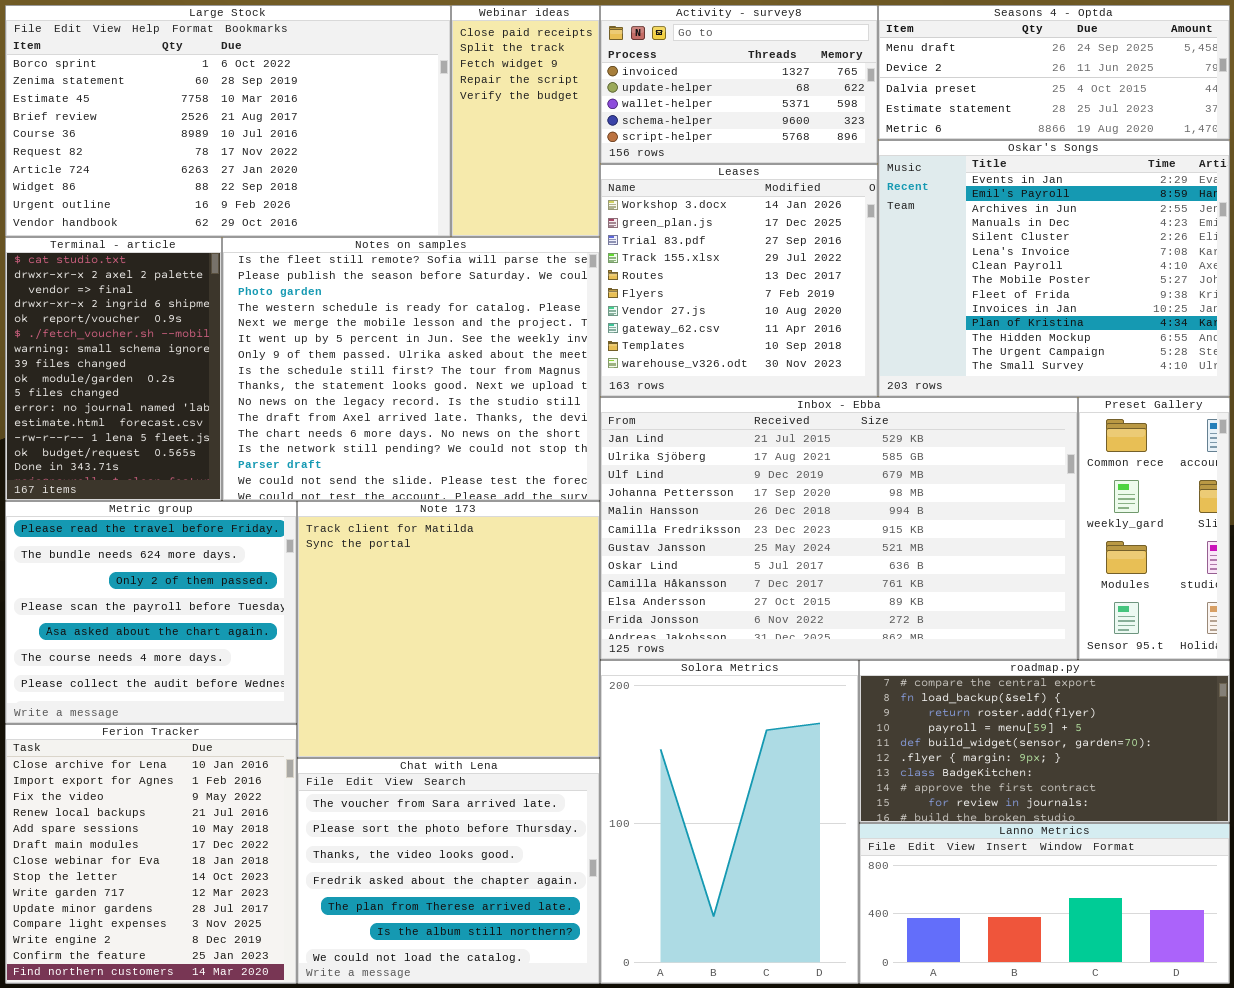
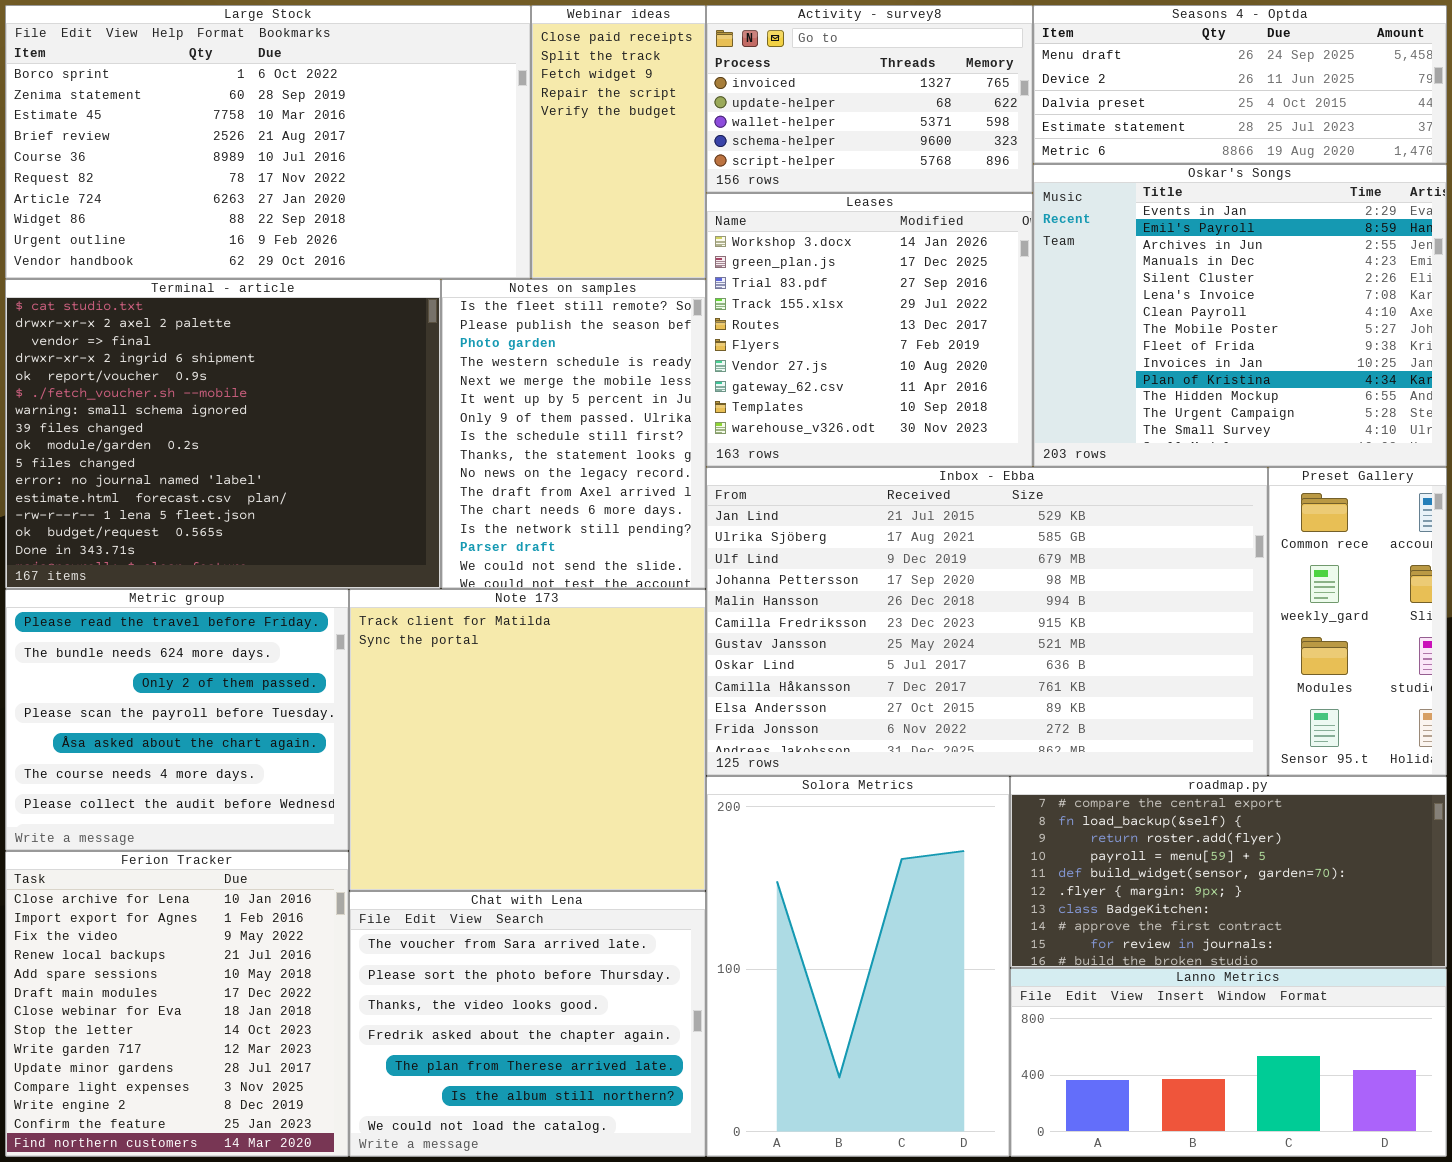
Terminal - article: [5,237,222,501] -> [5,279,441,589], resized
Notes on samples: [222,237,600,501] -> [441,279,706,589], resized

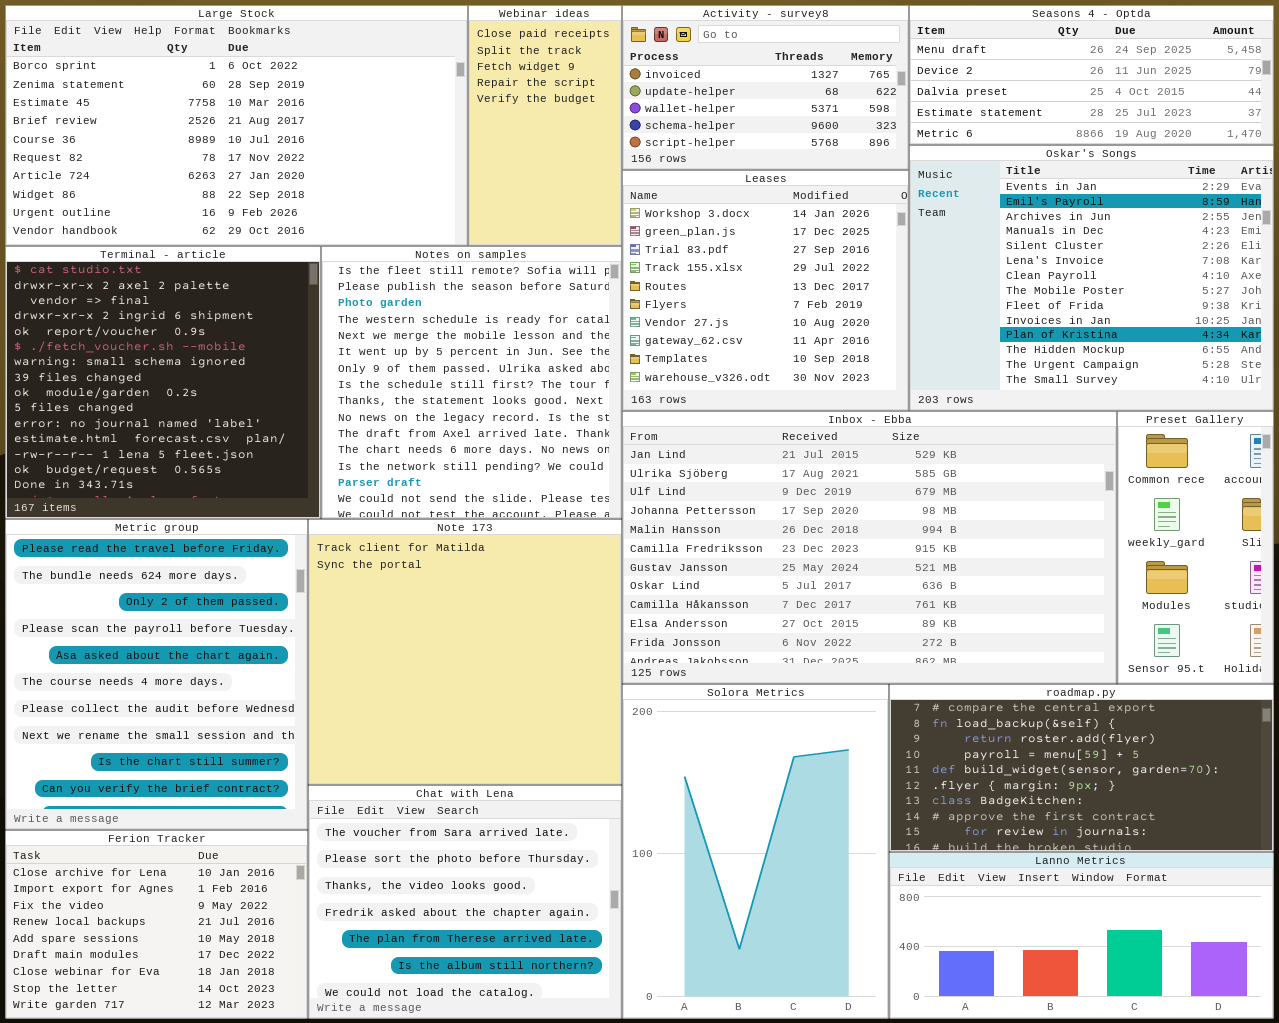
Terminal - article: [5,279,441,589] -> [5,246,321,519], resized
Notes on samples: [441,279,706,589] -> [321,246,622,519], resized
Metric group: [5,589,349,851] -> [5,519,308,830], resized
Ferion Tracker: [5,851,349,1157] -> [5,830,308,1019], resized

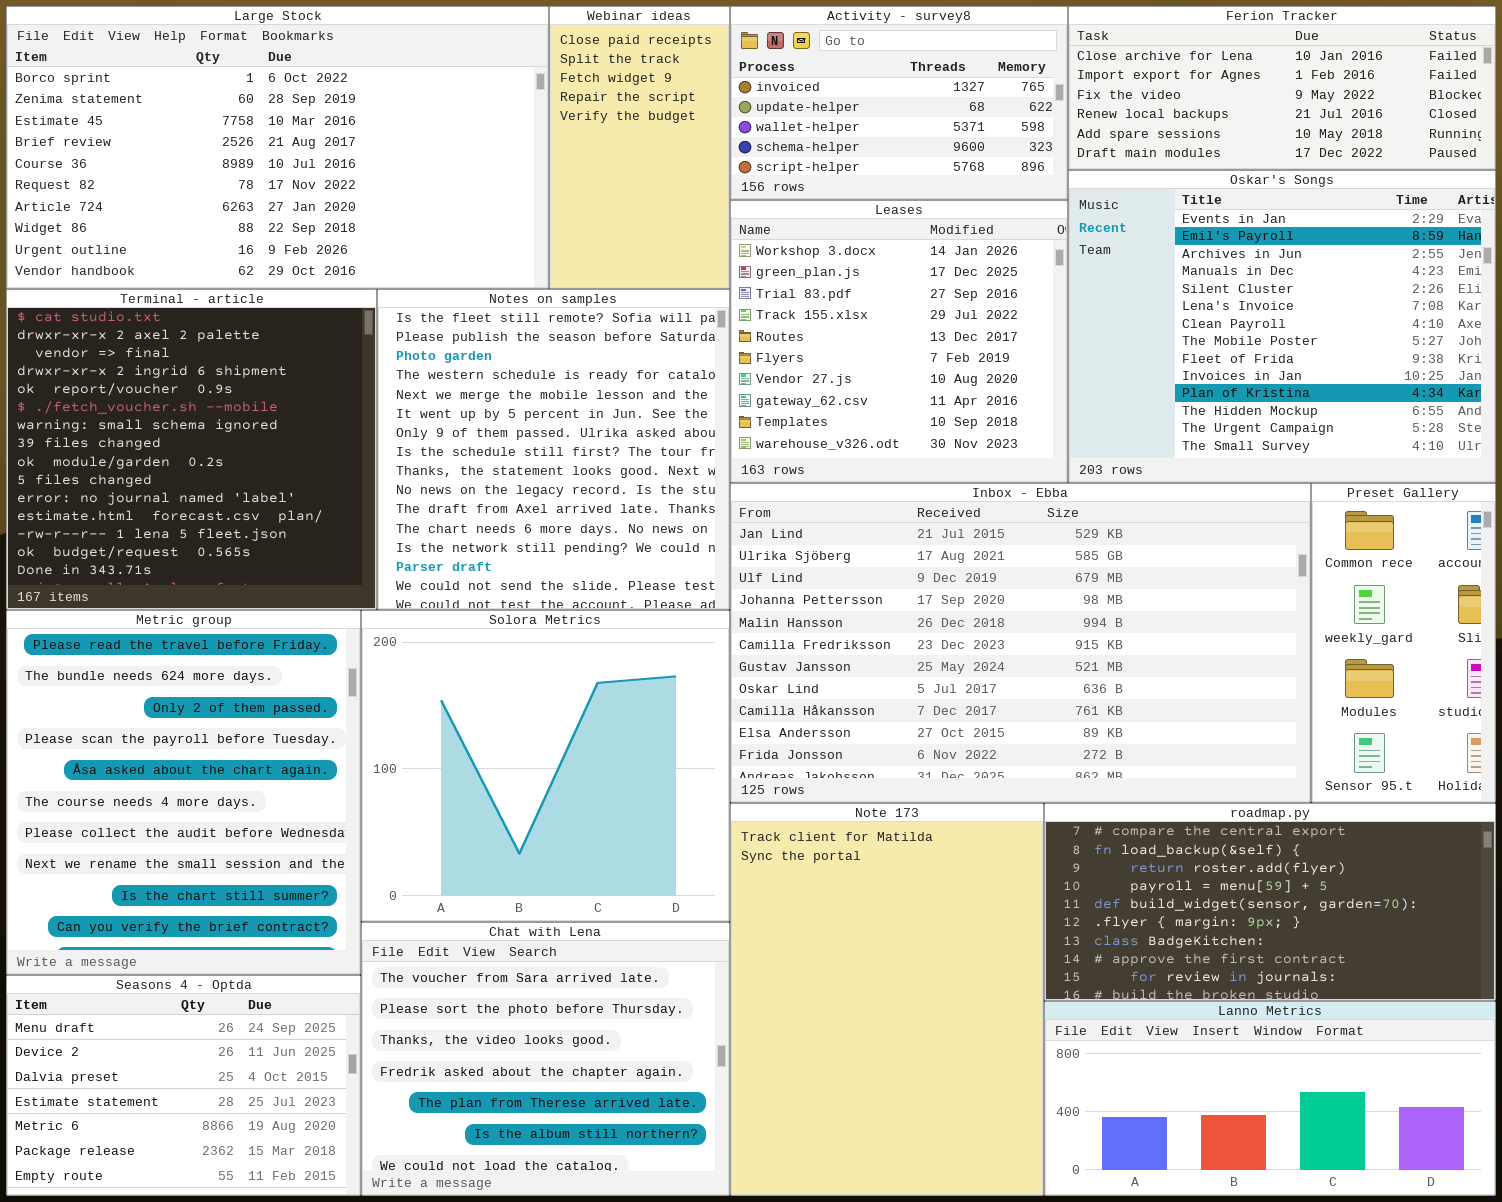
Seasons 4 - Optda: [909,5,1274,145] -> [6,975,361,1196], moved, resized
Note 173: [308,519,622,785] -> [730,803,1044,1196], moved, resized
Solora Metrics: [622,684,889,1019] -> [361,610,730,922], moved, resized
Ferion Tracker: [5,830,308,1019] -> [1068,6,1496,170], moved, resized

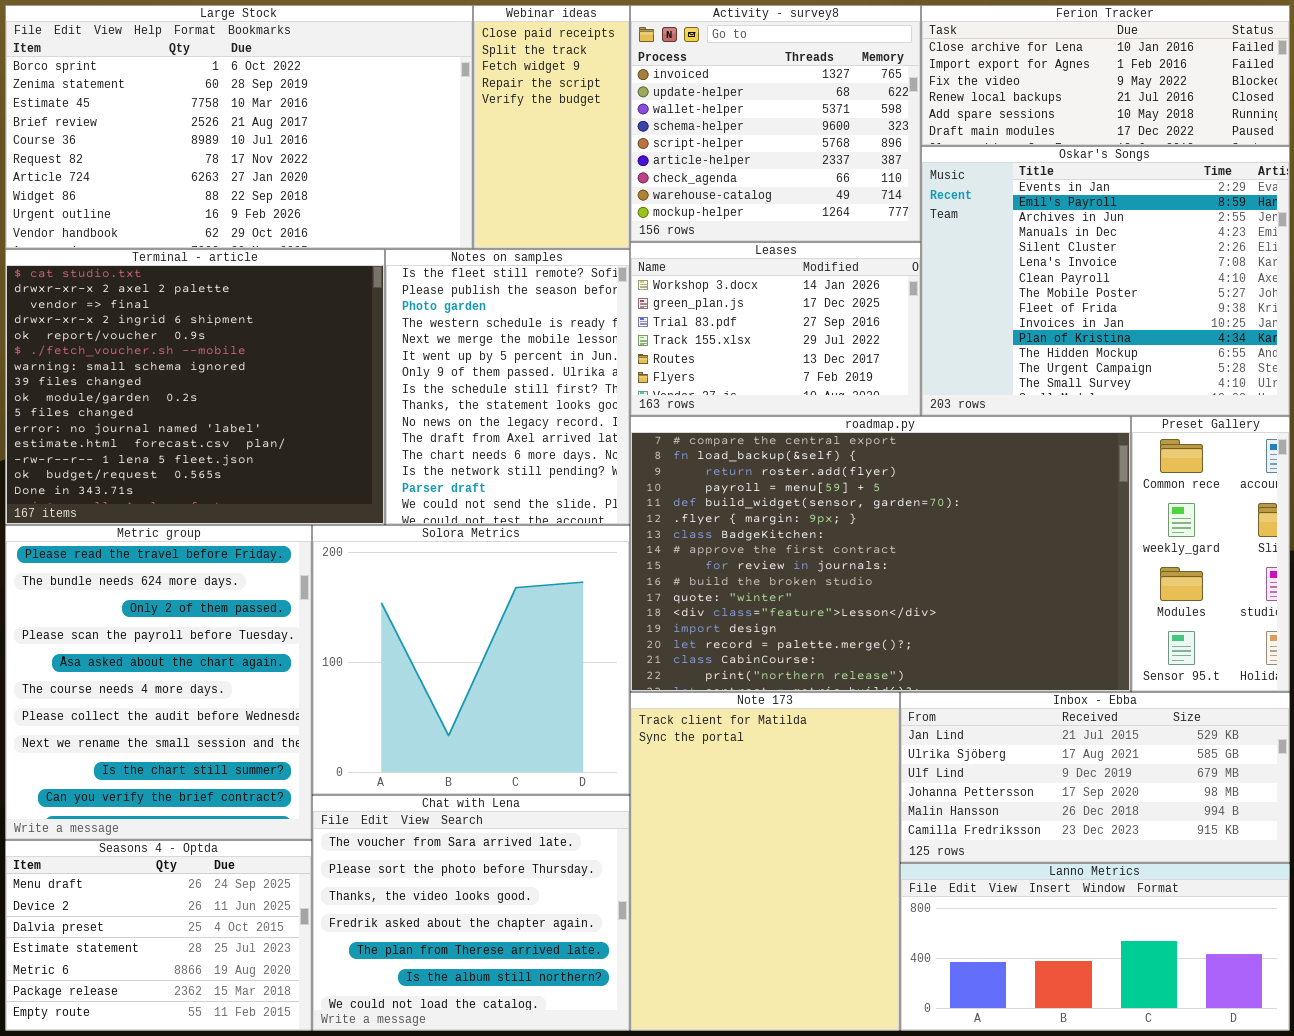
Activity - survey8: [730,6,1068,200] -> [630,5,921,242], resized
Leases: [730,200,1068,483] -> [630,242,921,416], resized
Terminal - article: [6,289,377,610] -> [5,249,385,525], resized
Notes on samples: [377,289,730,610] -> [385,249,630,525], resized
Inbox - Ebba: [730,483,1311,803] -> [900,692,1290,863], moved, resized
roadmap.py: [1044,803,1496,1001] -> [630,416,1131,692], moved, resized

